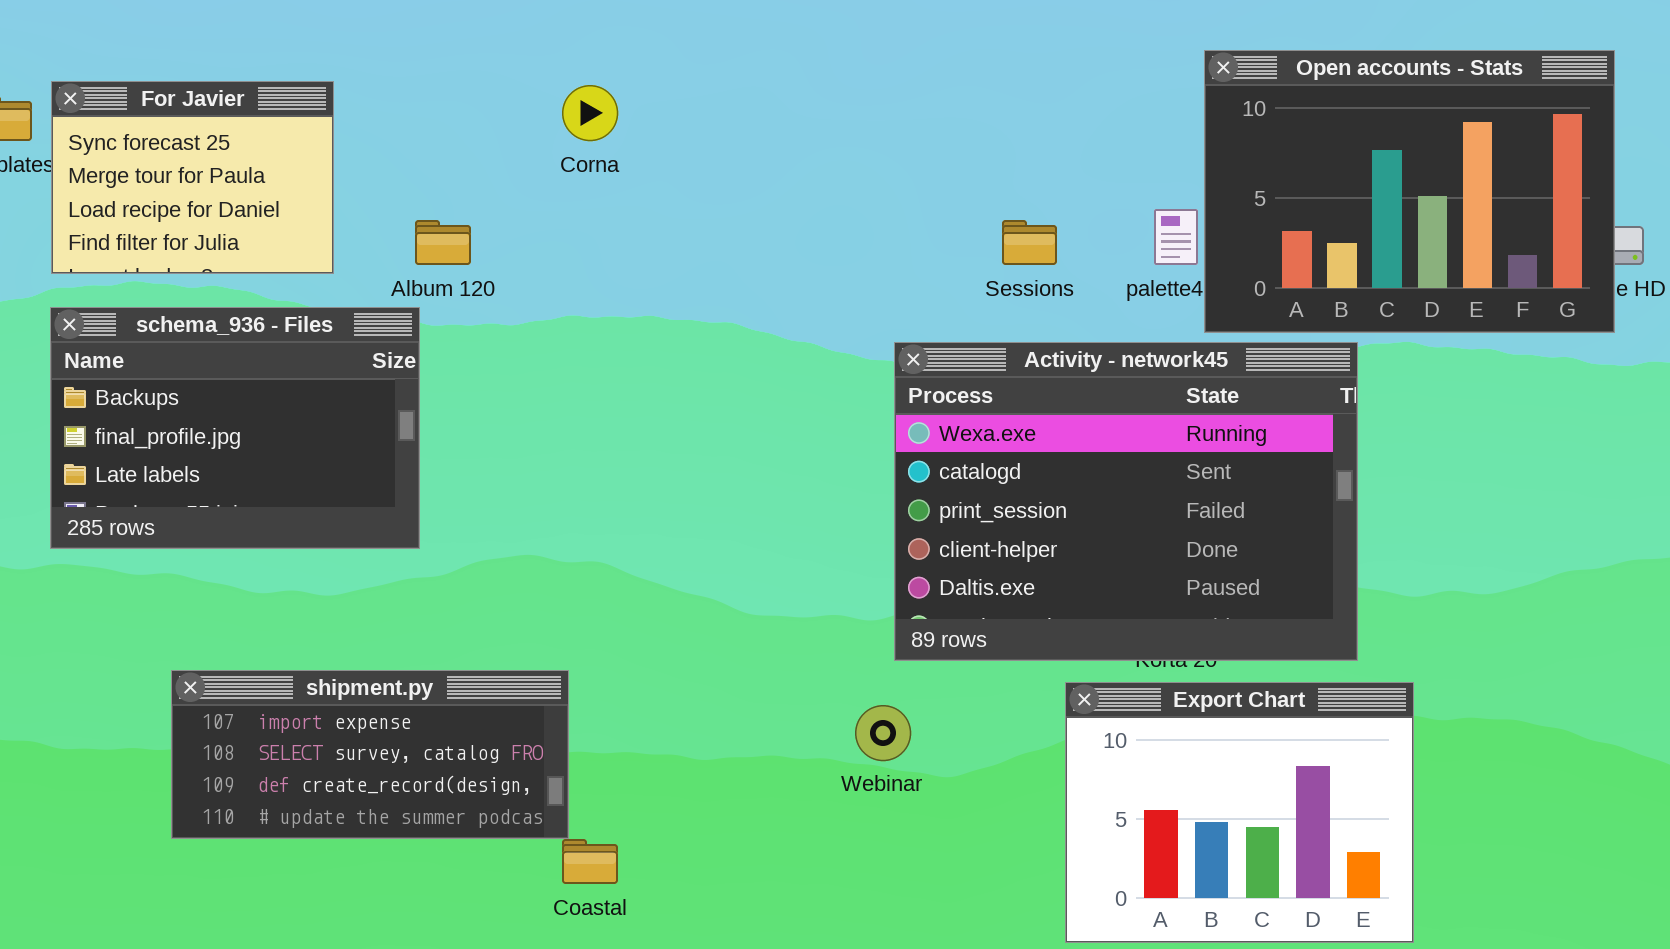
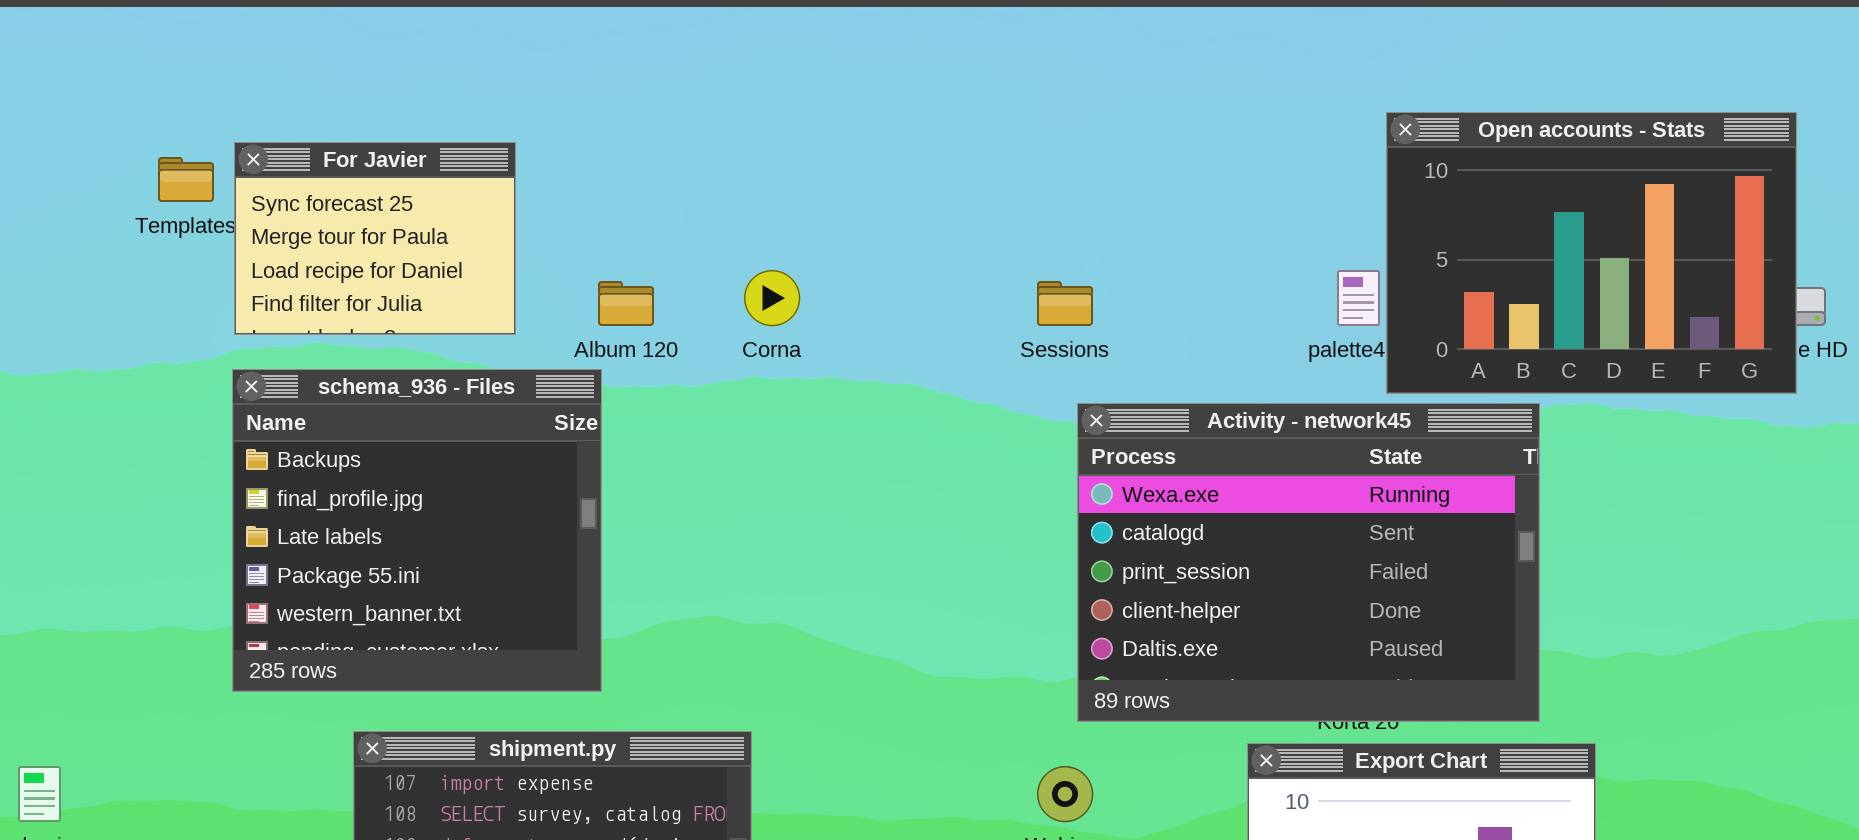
Corna: [562,85,618,141] -> [744,270,800,326], moved
Sessions: [1002,220,1057,265] -> [1037,281,1093,326], moved
schema_936 - Files: [50,307,420,549] -> [232,369,602,692], resized

